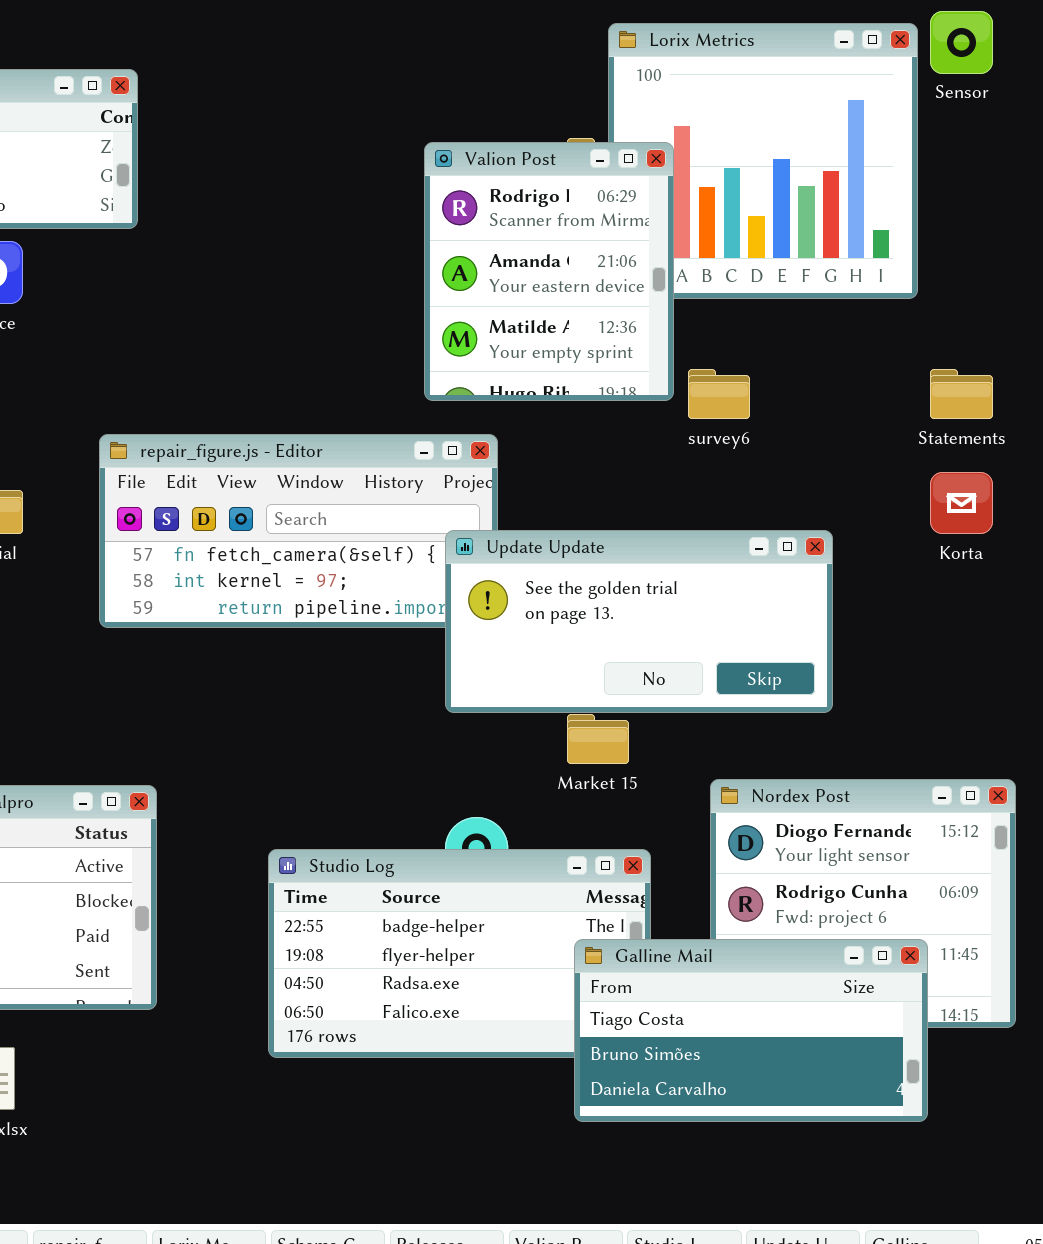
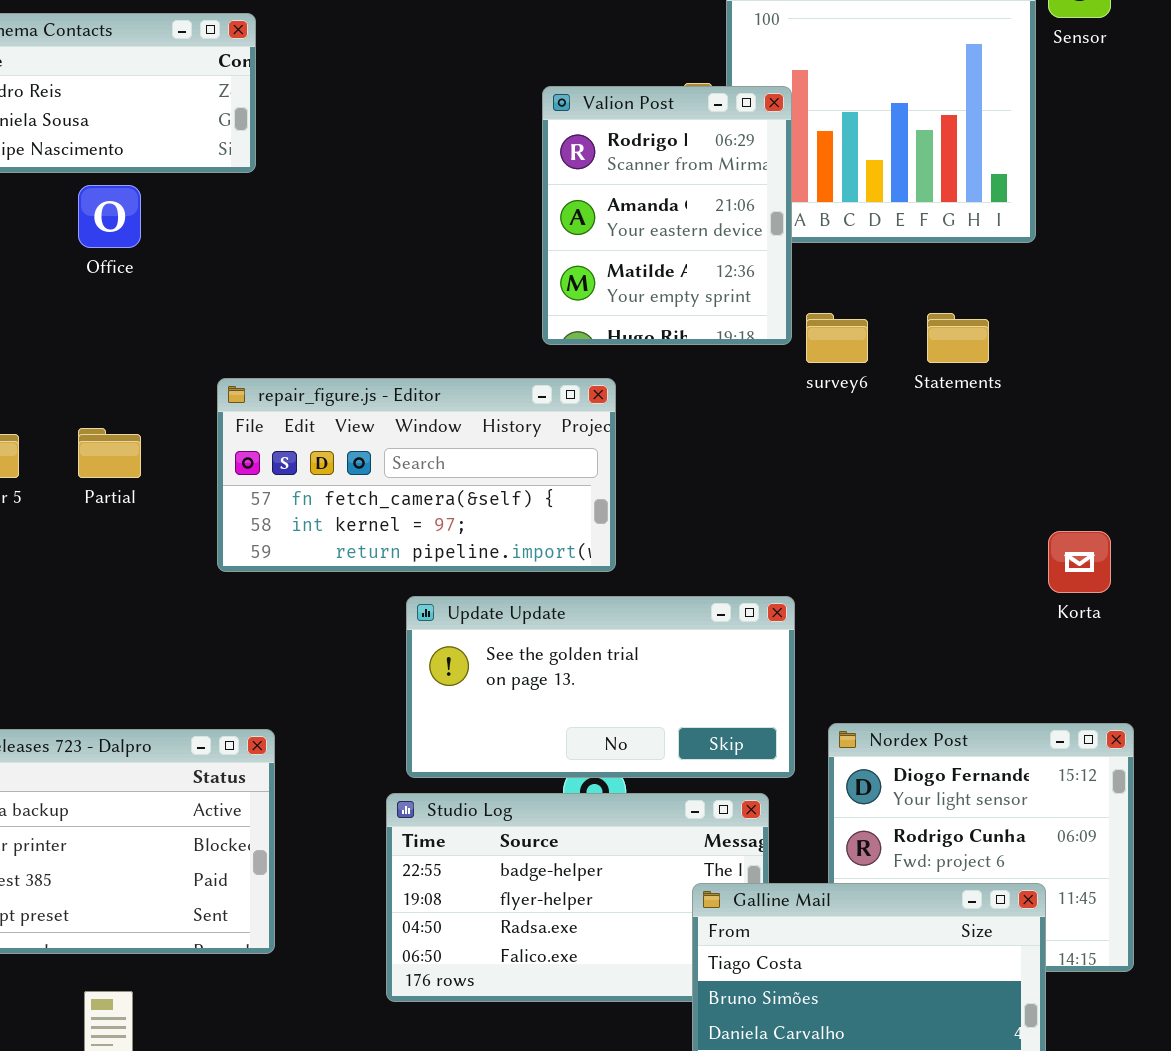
Statements: [930,369,993,419] -> [927,313,989,363], moved
Korta: [930,472,993,534] -> [1048,531,1111,593], moved
Update Update: [445,530,833,713] -> [406,596,795,778], moved

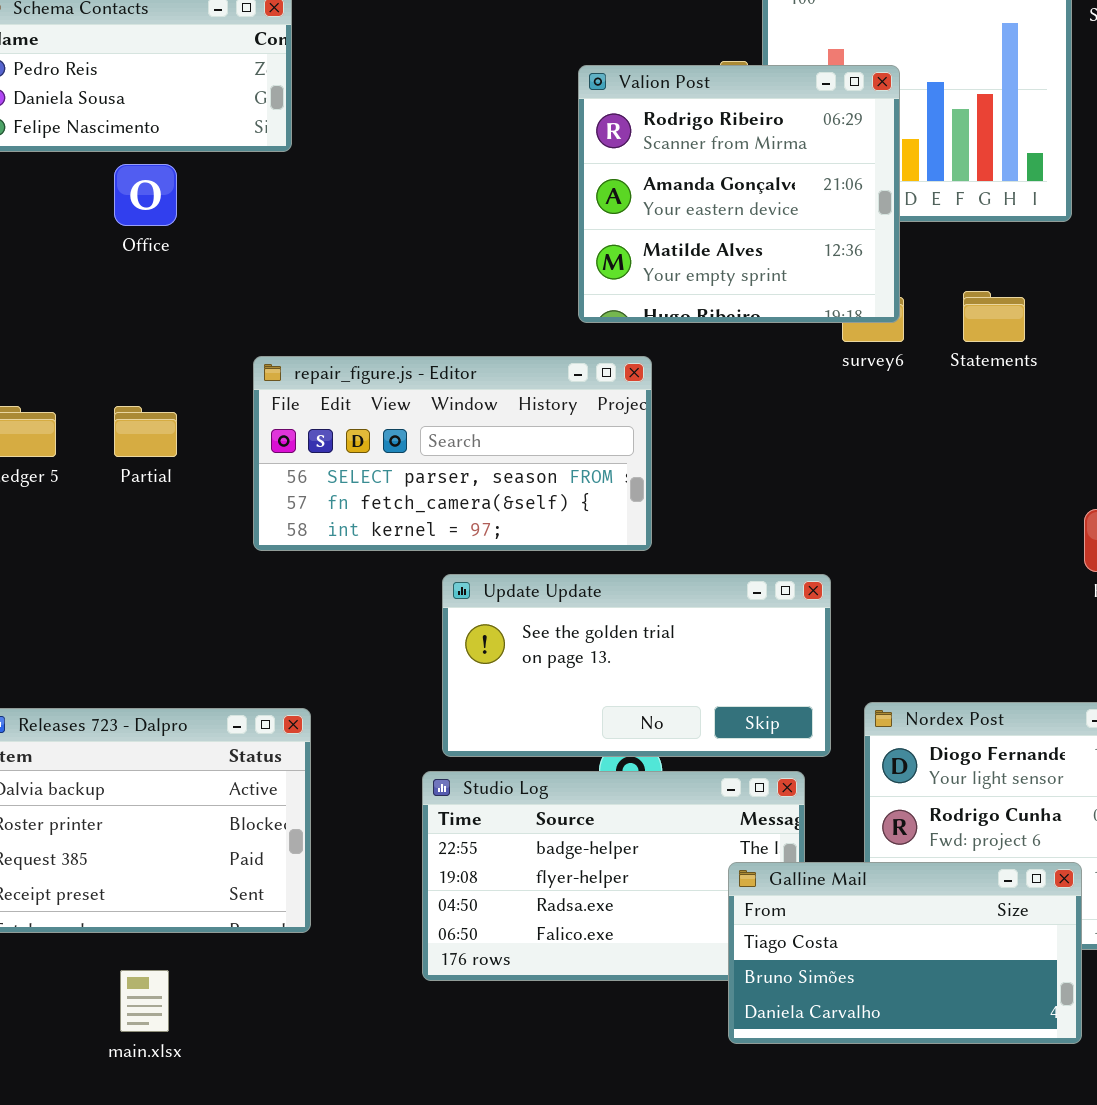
Valion Post: [542,86,792,345] -> [578,65,900,323], resized
repair_figure.js - Editor: [217,378,616,572] -> [253,356,652,551], scrolled up 1 row

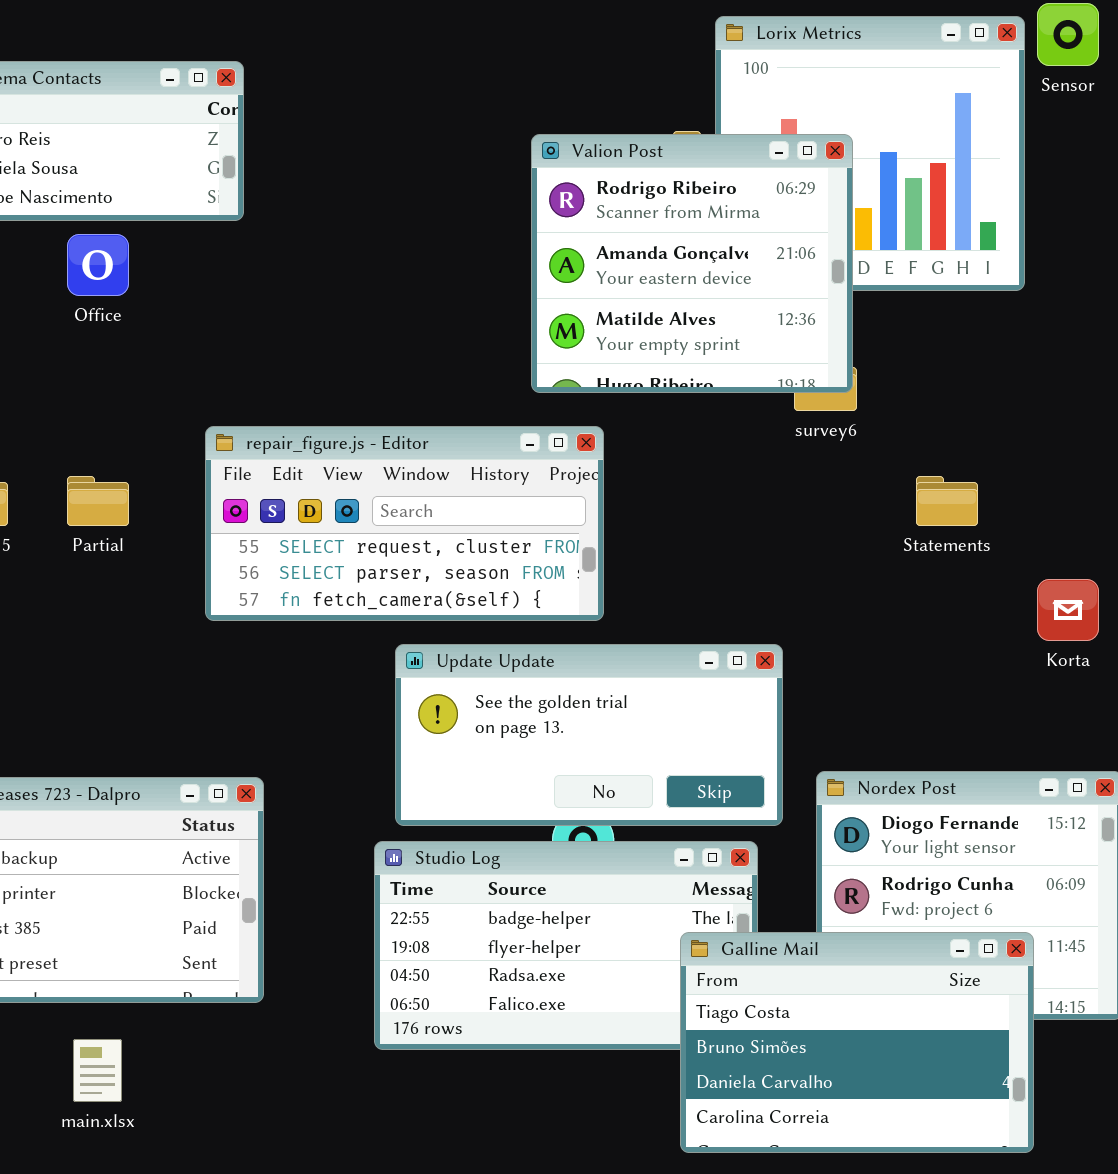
Statements: [963,291,1025,342] -> [916,476,978,526], moved
repair_figure.js - Editor: [253,356,652,551] -> [205,426,604,621], scrolled up 1 row
Galline Mail: [728,862,1082,1044] -> [680,932,1034,1153], resized

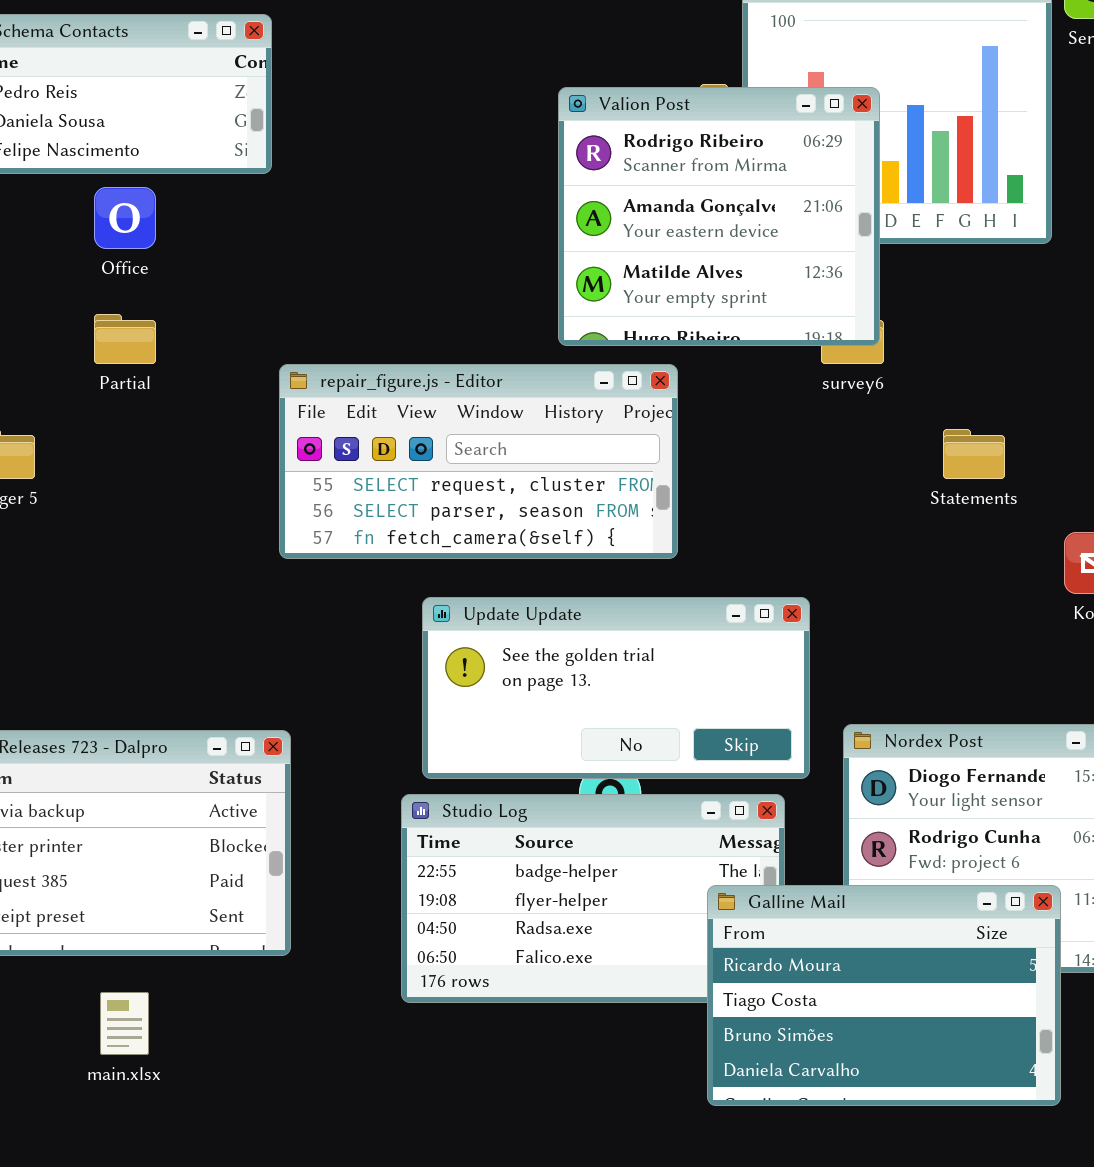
repair_figure.js - Editor: [205,426,604,621] -> [279,364,678,559], moved
Partial: [67,476,129,526] -> [94,314,156,364], moved
Galline Mail: [680,932,1034,1153] -> [707,885,1061,1106], scrolled up 1 row

